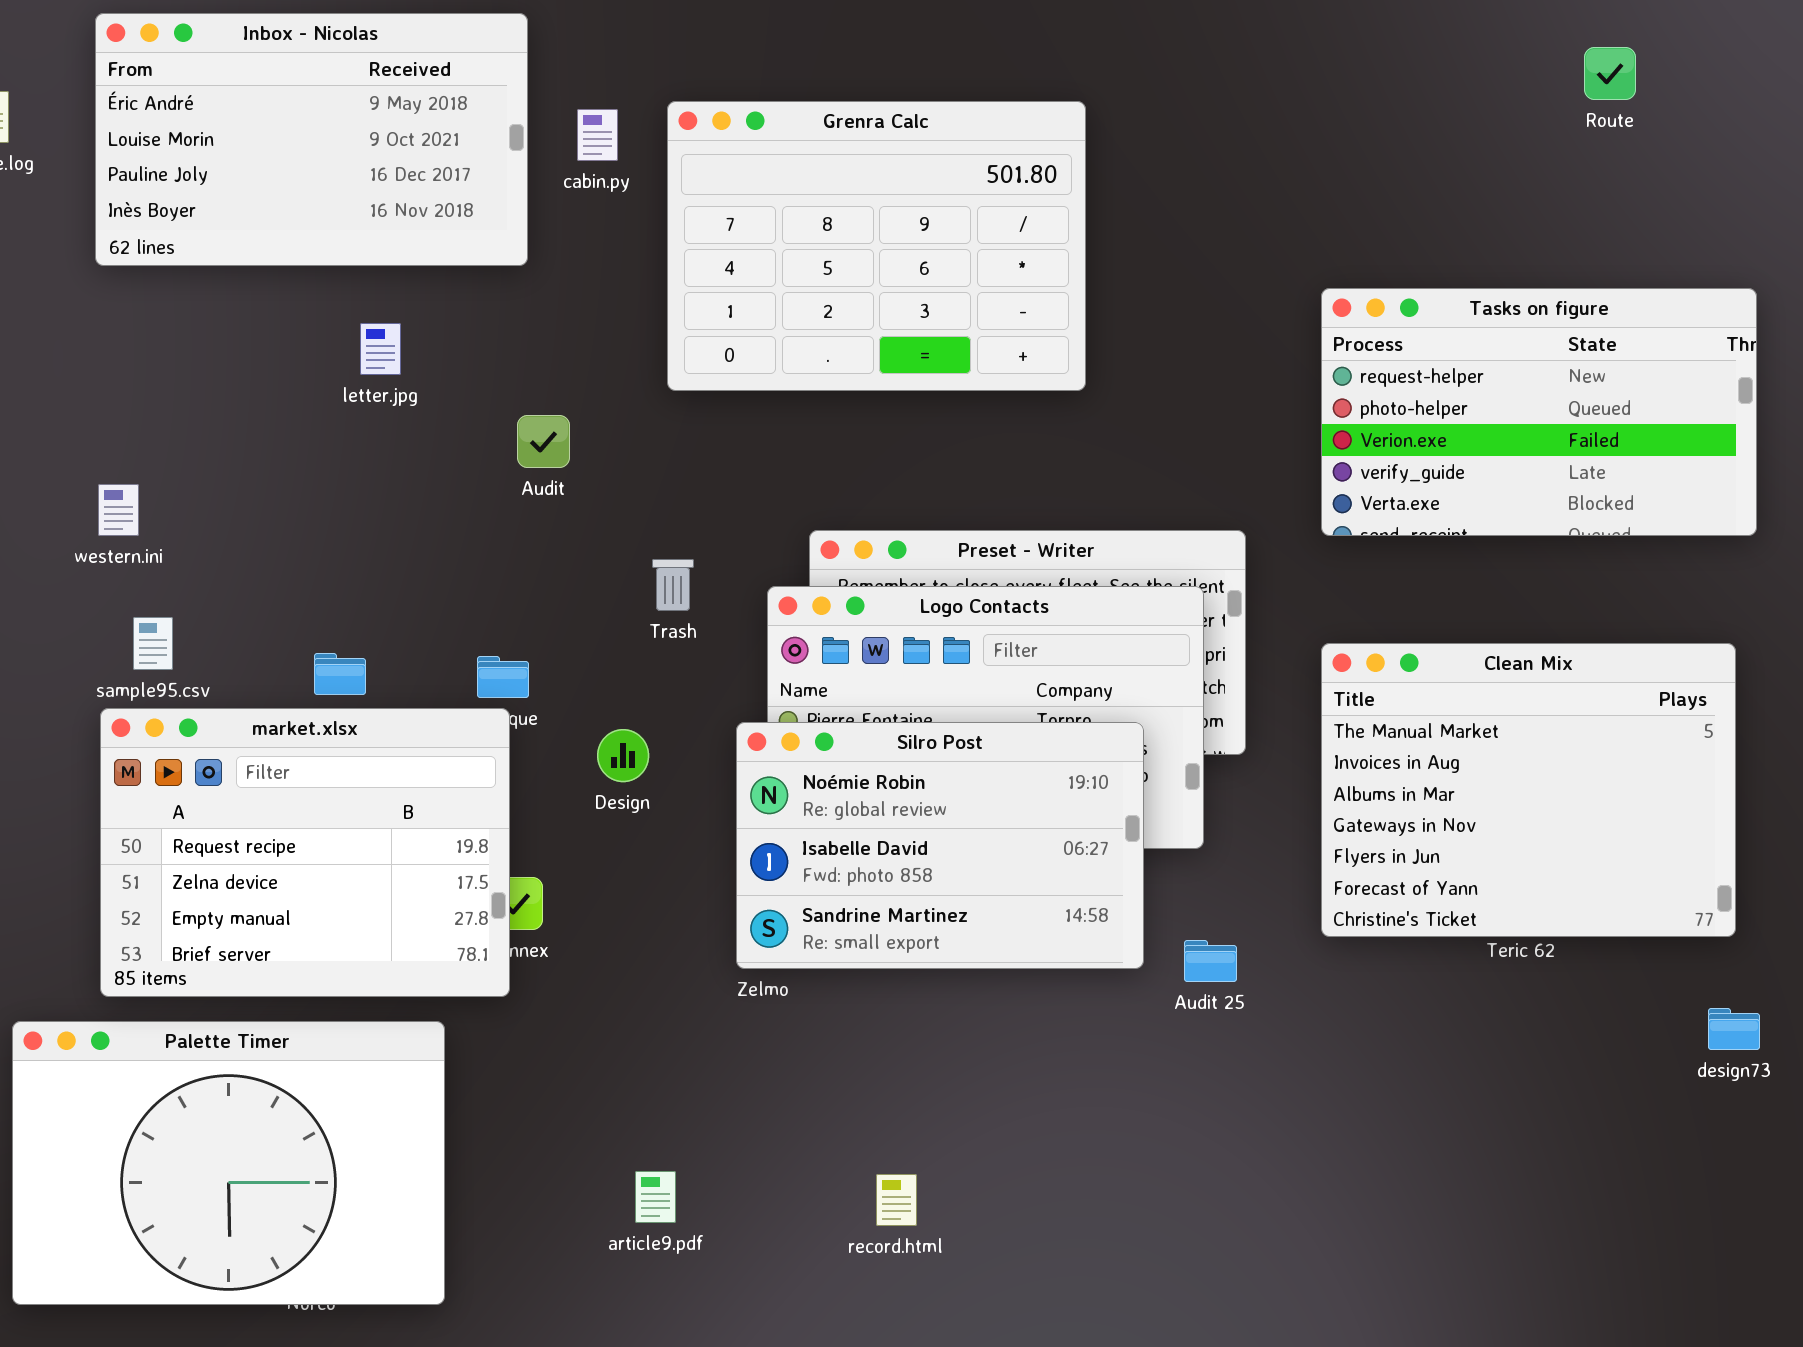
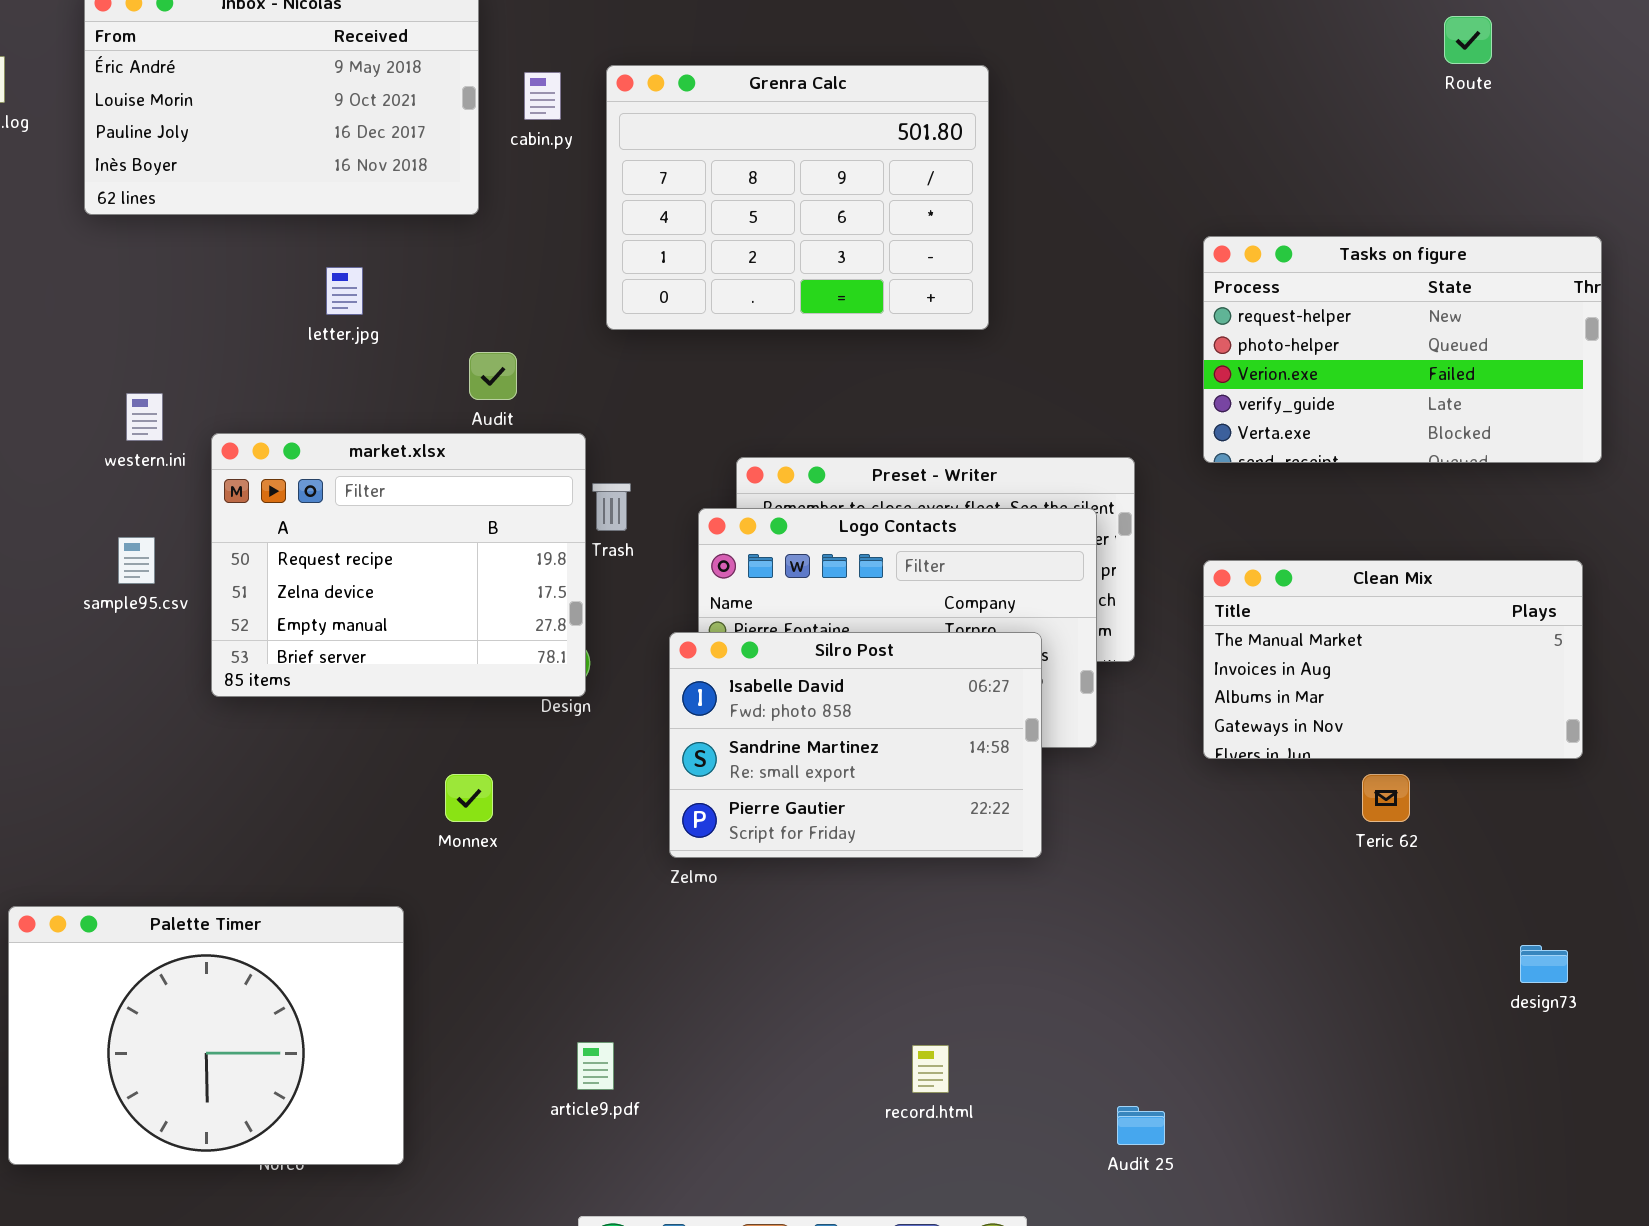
western.ini: [98,484,139,536] -> [126,393,163,441], moved
Clean Mix: [1321,643,1736,937] -> [1203,560,1583,759], resized
market.xlsx: [100,708,510,997] -> [211,433,586,697], moved
Silro Post: [736,722,1144,969] -> [669,632,1042,858], scrolled down 1 row
Audit 25: [1184,940,1237,982] -> [1117,1106,1165,1145], moved
design73: [1708,1008,1760,1050] -> [1520,945,1568,983], moved
record.html: [876,1174,917,1226] -> [912,1045,949,1093], moved

